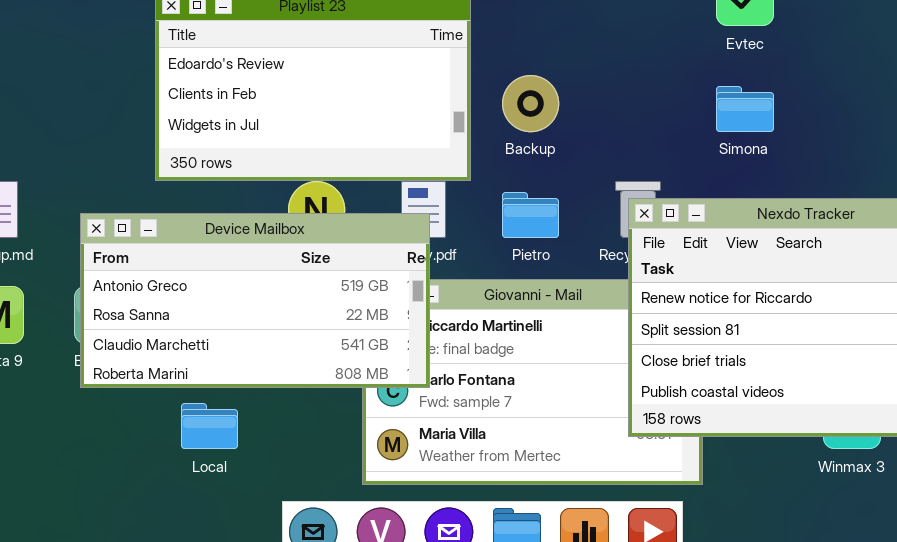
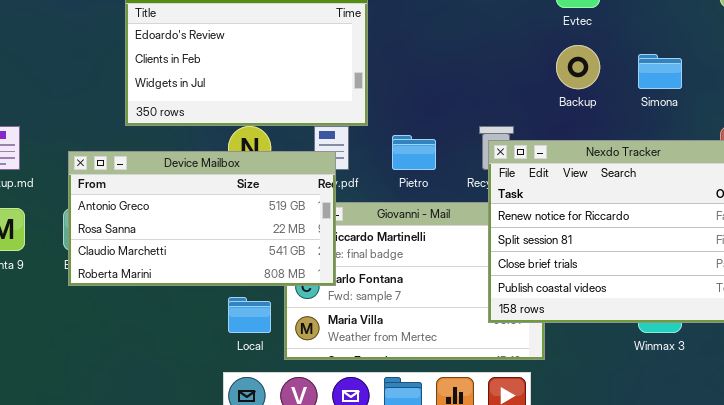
Backup: [502,75,559,132] -> [556,45,600,89], moved
Simona: [716,86,774,132] -> [638,54,682,89], moved
Local: [181,403,238,449] -> [228,297,271,333], moved

